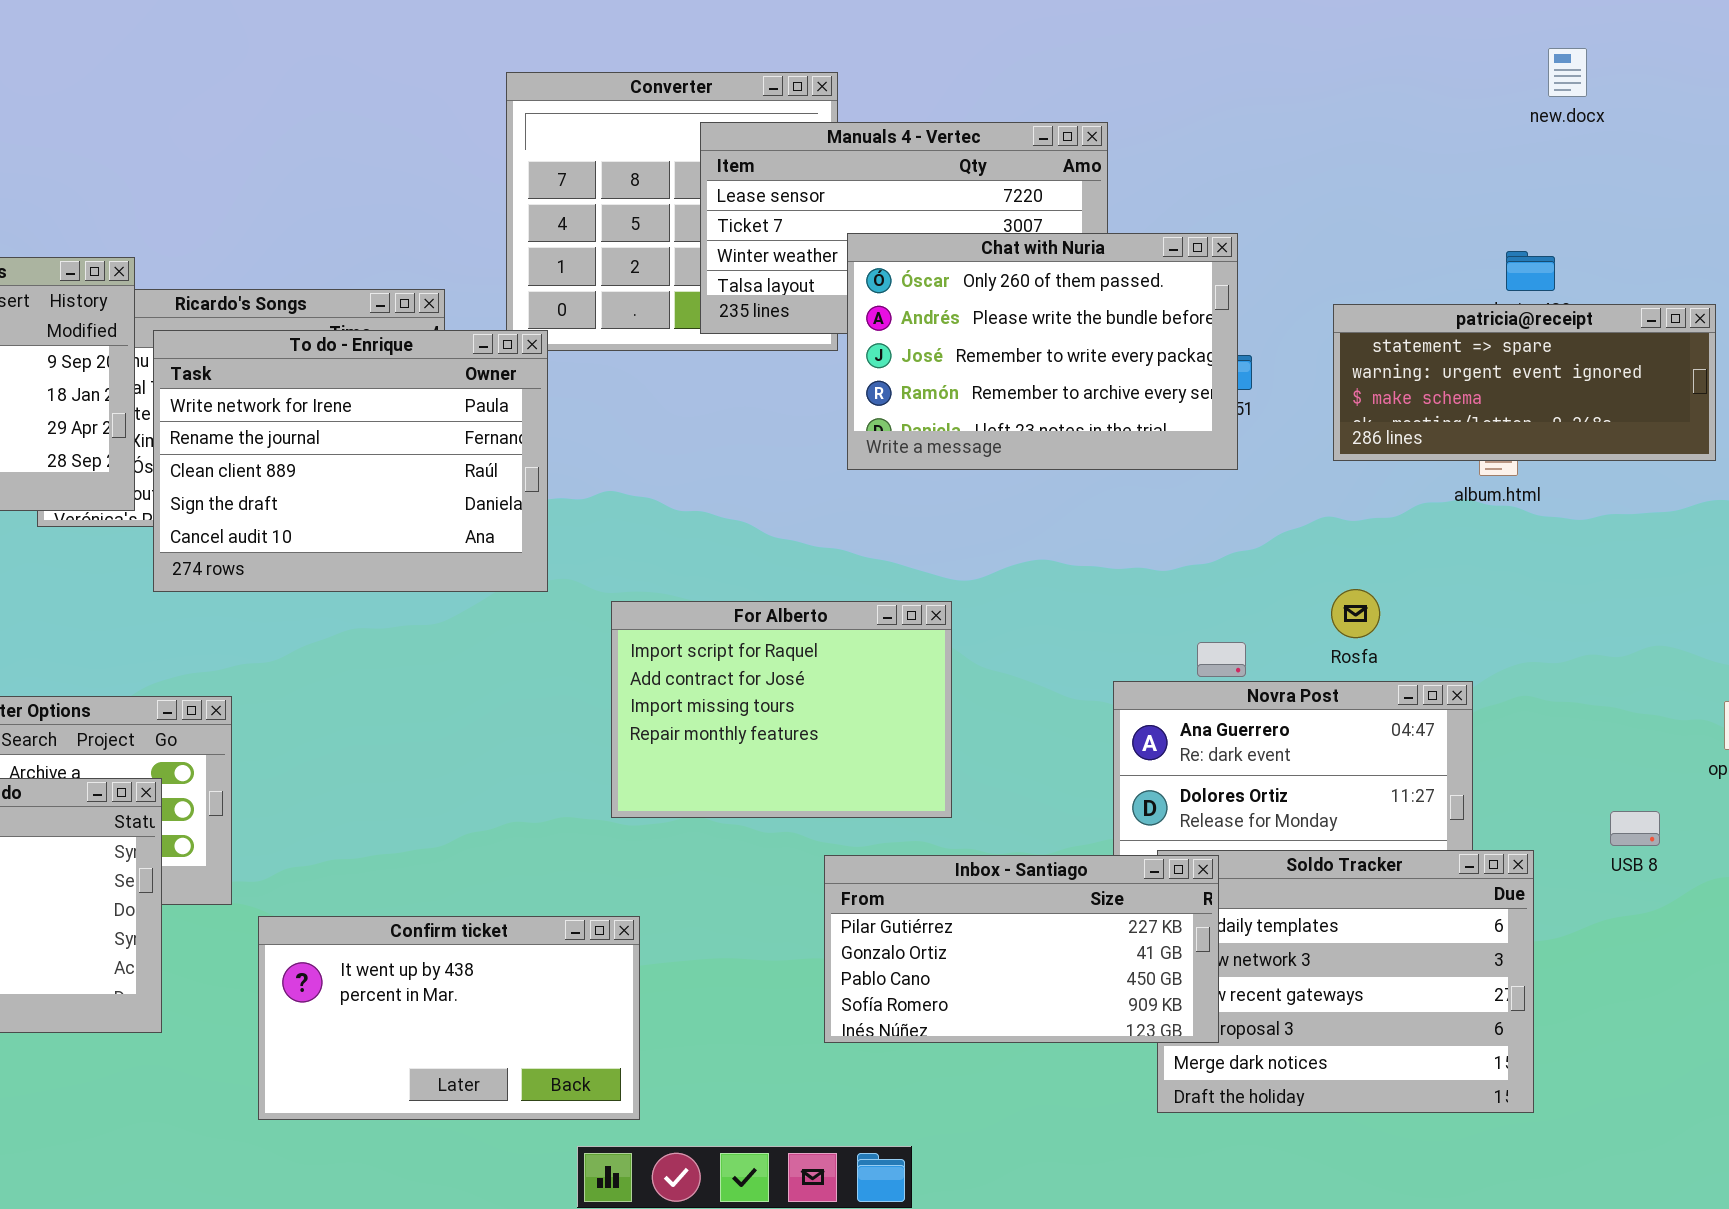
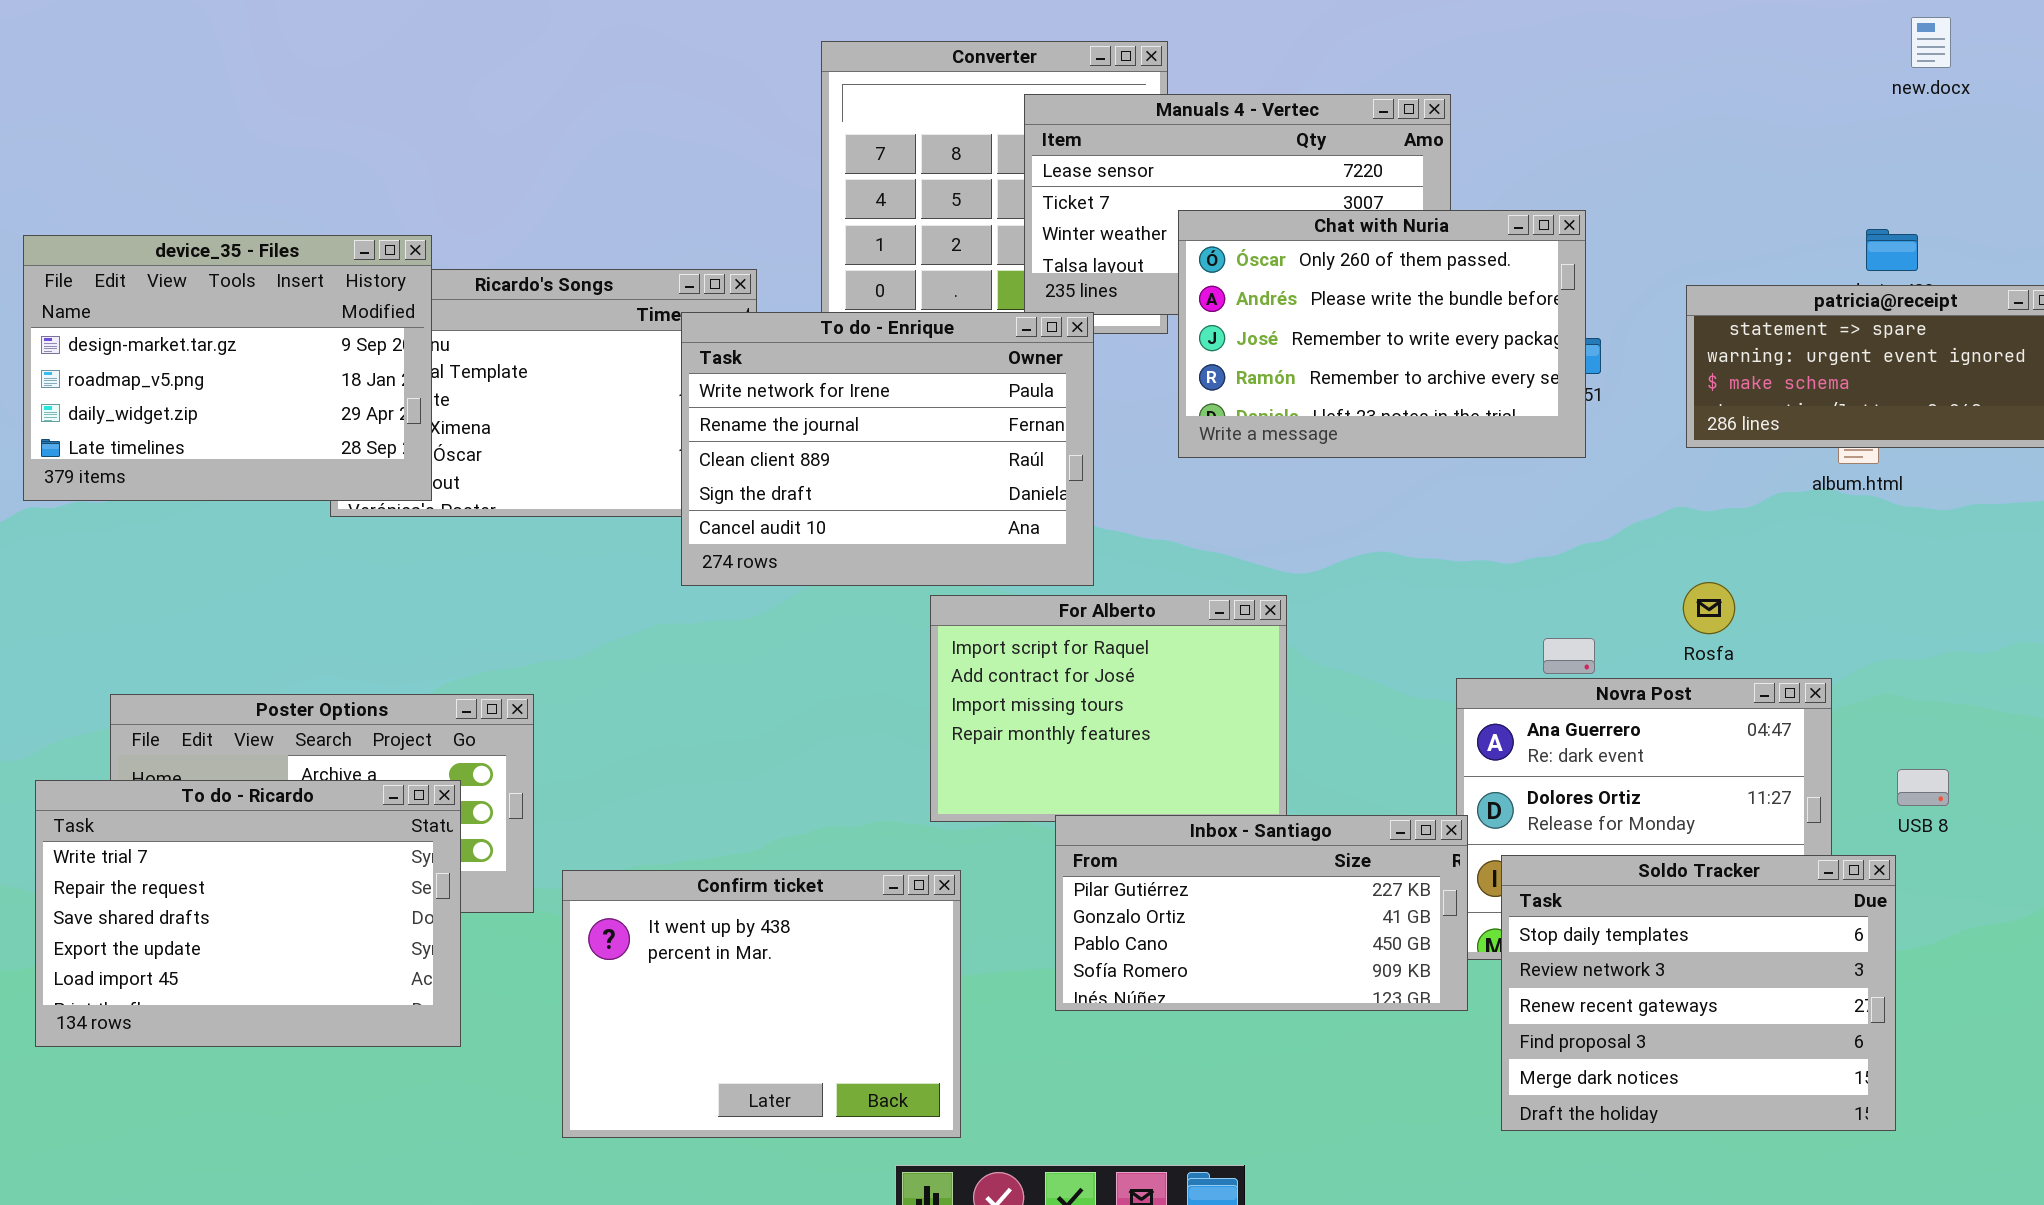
To do - Enrique: [153,330,548,592] -> [681,312,1094,586], moved
USB 8: [1610,811,1660,846] -> [1897,769,1949,806], moved
Inbox - Santiago: [824,855,1219,1043] -> [1055,815,1468,1011], moved
Confirm ticket: [258,916,640,1120] -> [562,870,961,1138], resized

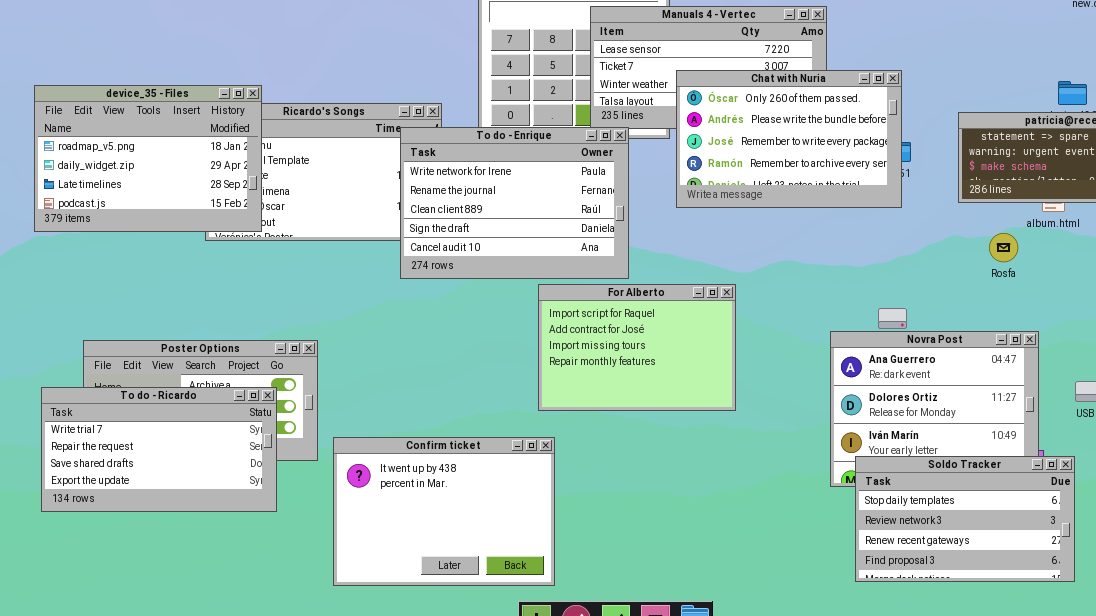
device_35 - Files: [23,235,432,501] -> [34,85,262,232], scrolled down 1 row
Rosfa: [1683,582,1735,634] -> [989,233,1018,262], moved
To do - Ricardo: [35,780,461,1047] -> [41,387,277,512], resized
Inbox - Santiago: [1055,815,1468,1011] -> none, closed
Soldo Tracker: [1501,855,1896,1131] -> [855,456,1075,582], resized

